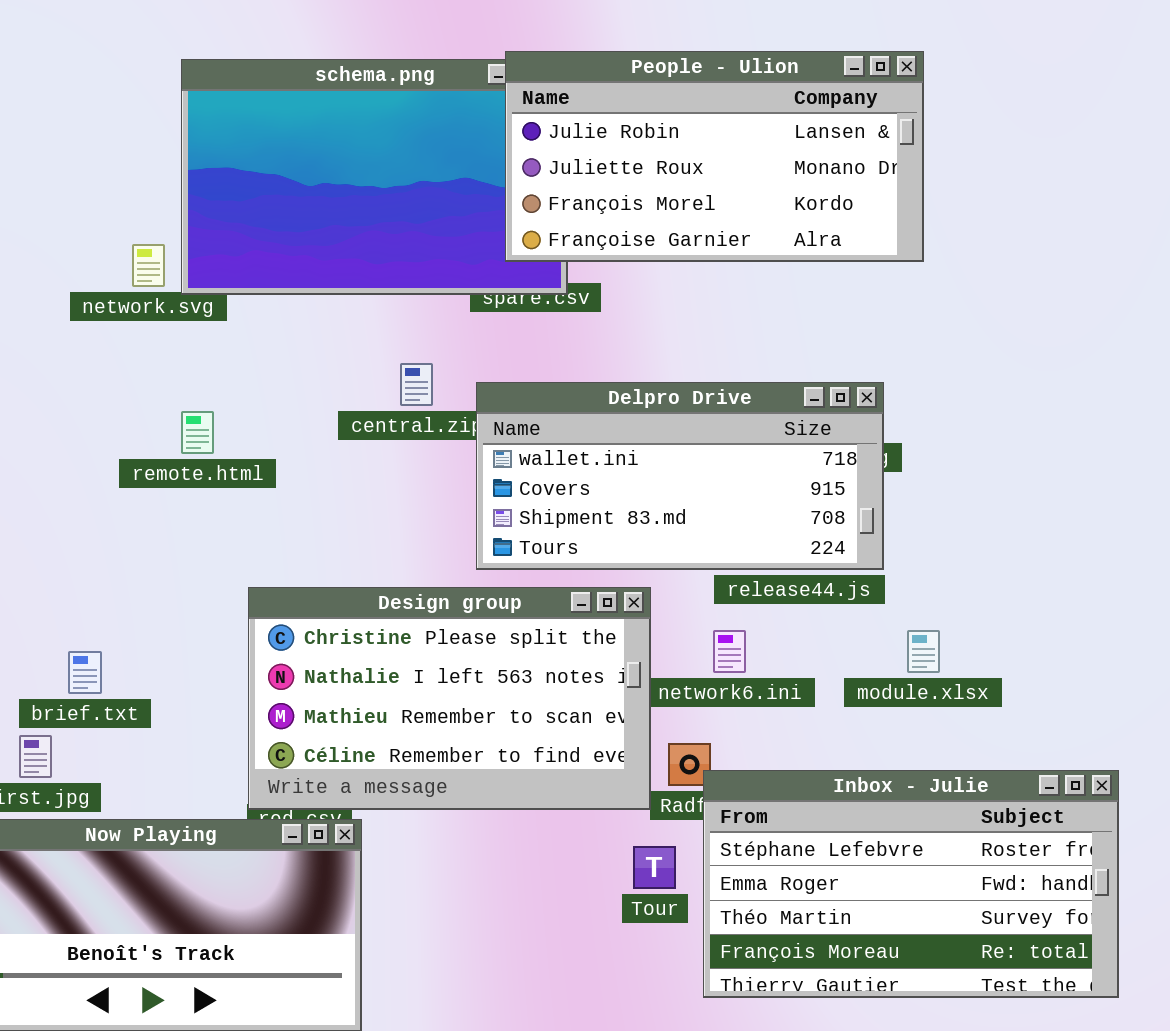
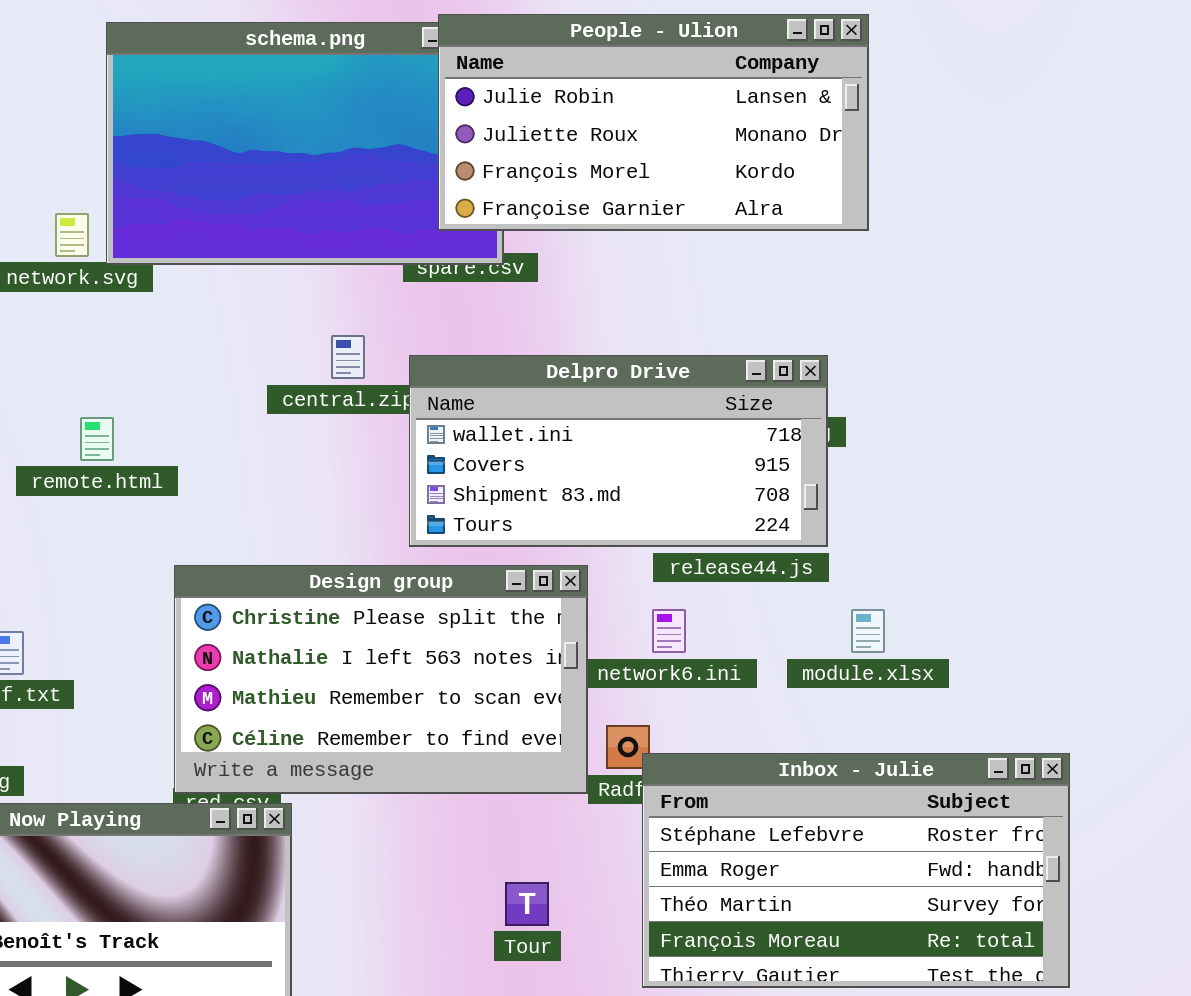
remote.html: [181,411,214,454] -> [80,417,114,461], moved
Tour: [633,846,676,889] -> [505,882,549,926], moved

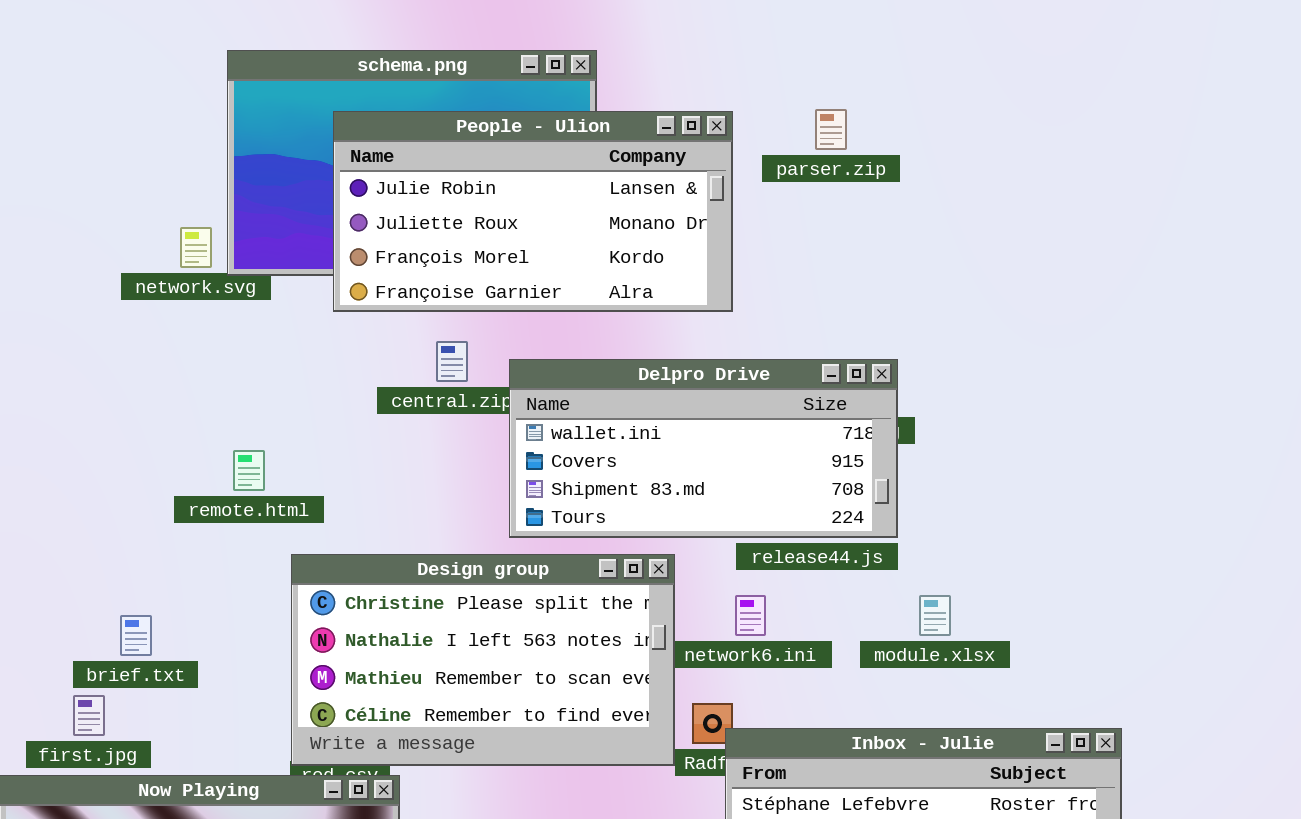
People - Ulion: [438,14,869,231] -> [333,111,733,312], moved
remote.html: [80,417,114,461] -> [233,450,265,491], moved

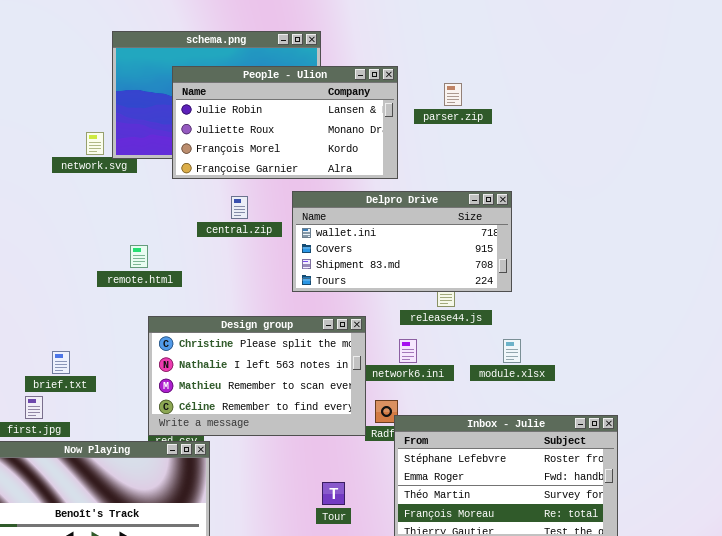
parser.zip: [815,109,847,150] -> [444,83,462,106], moved
Delpro Drive: [509,359,898,538] -> [292,191,512,292], moved
remote.html: [233,450,265,491] -> [130,245,148,268], moved

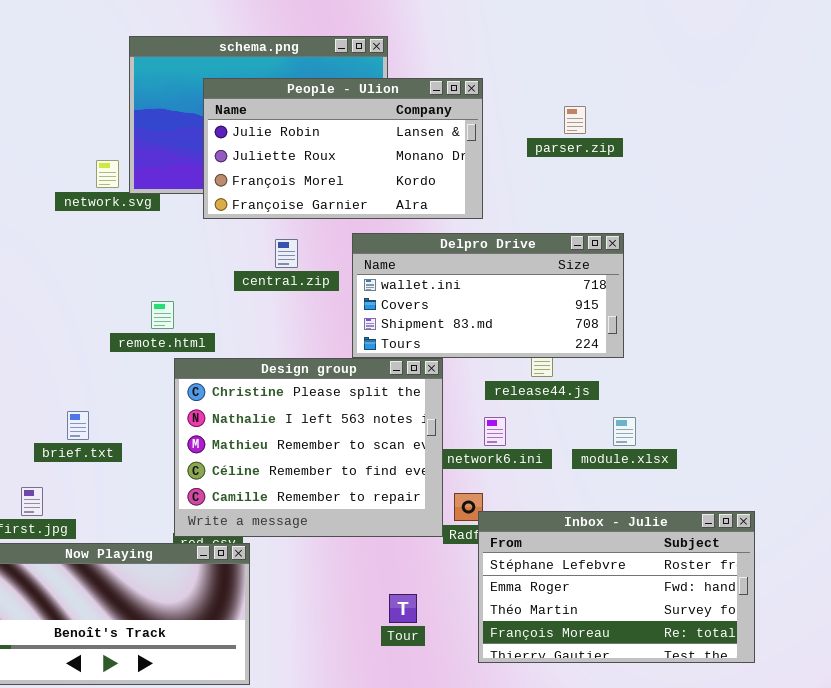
parser.zip: [444,83,462,106] -> [564,106,586,134], moved
Design group: [148,316,366,436] -> [174,358,443,537], resized
brief.txt: [52,351,70,374] -> [67,411,89,440], moved

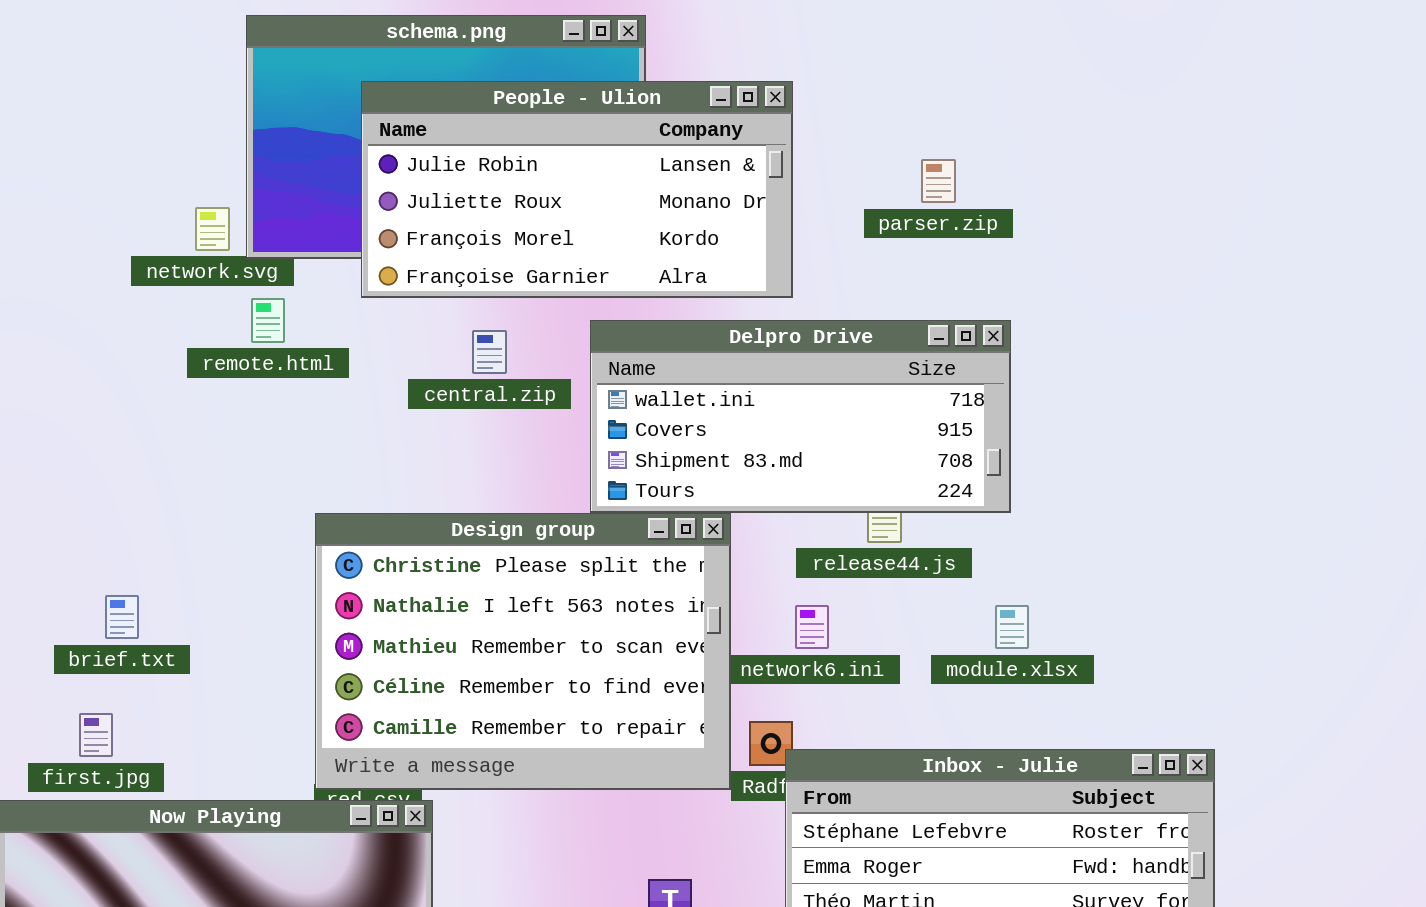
parser.zip: [564,106,586,134] -> [921,159,956,203], moved
remote.html: [151,301,174,329] -> [251,298,285,343], moved
brief.txt: [67,411,89,440] -> [105,595,139,639], moved

